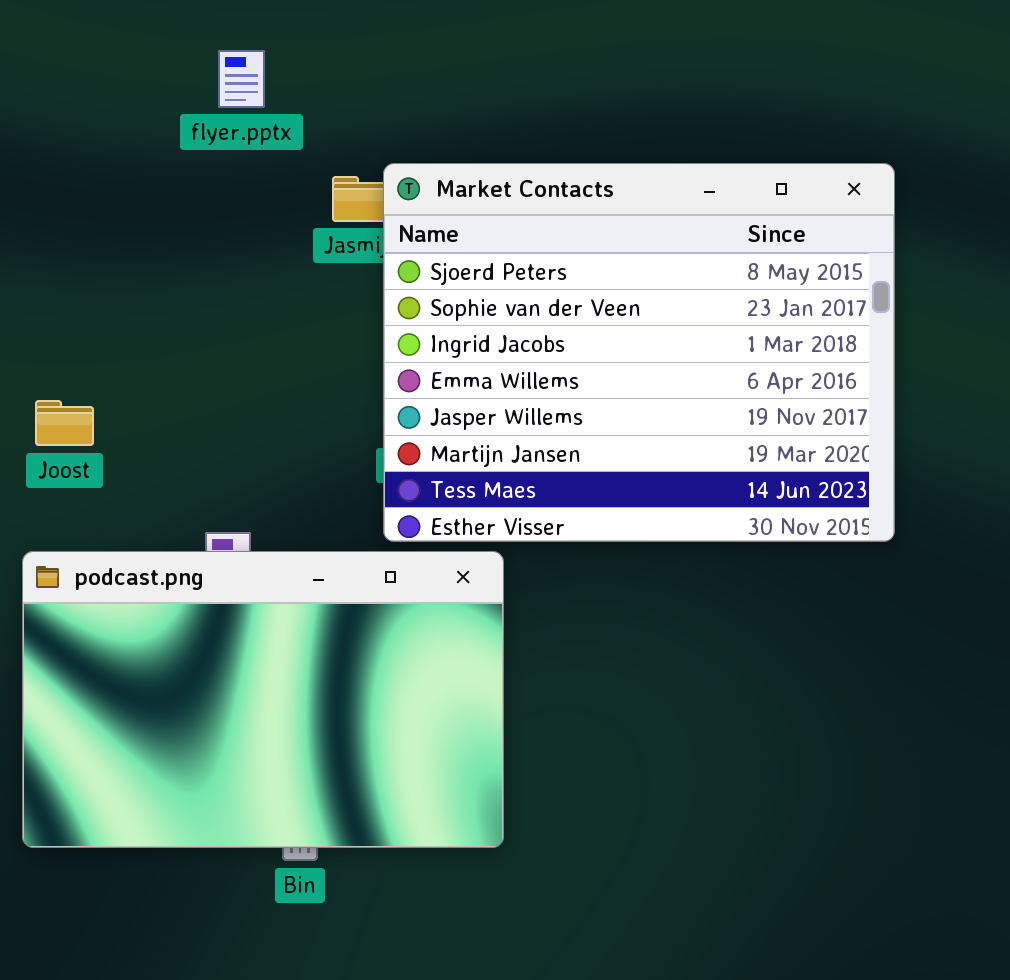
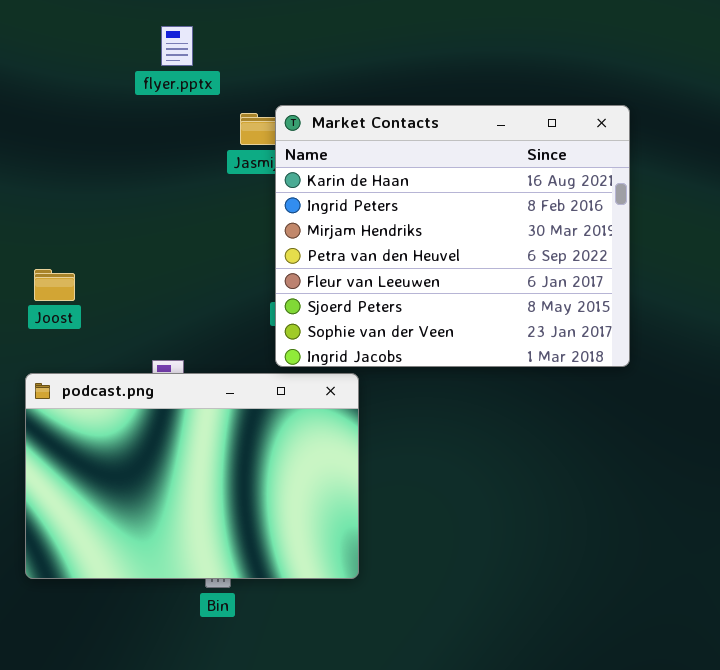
Market Contacts: [383,163,895,542] -> [275,105,630,367], scrolled up 5 rows

